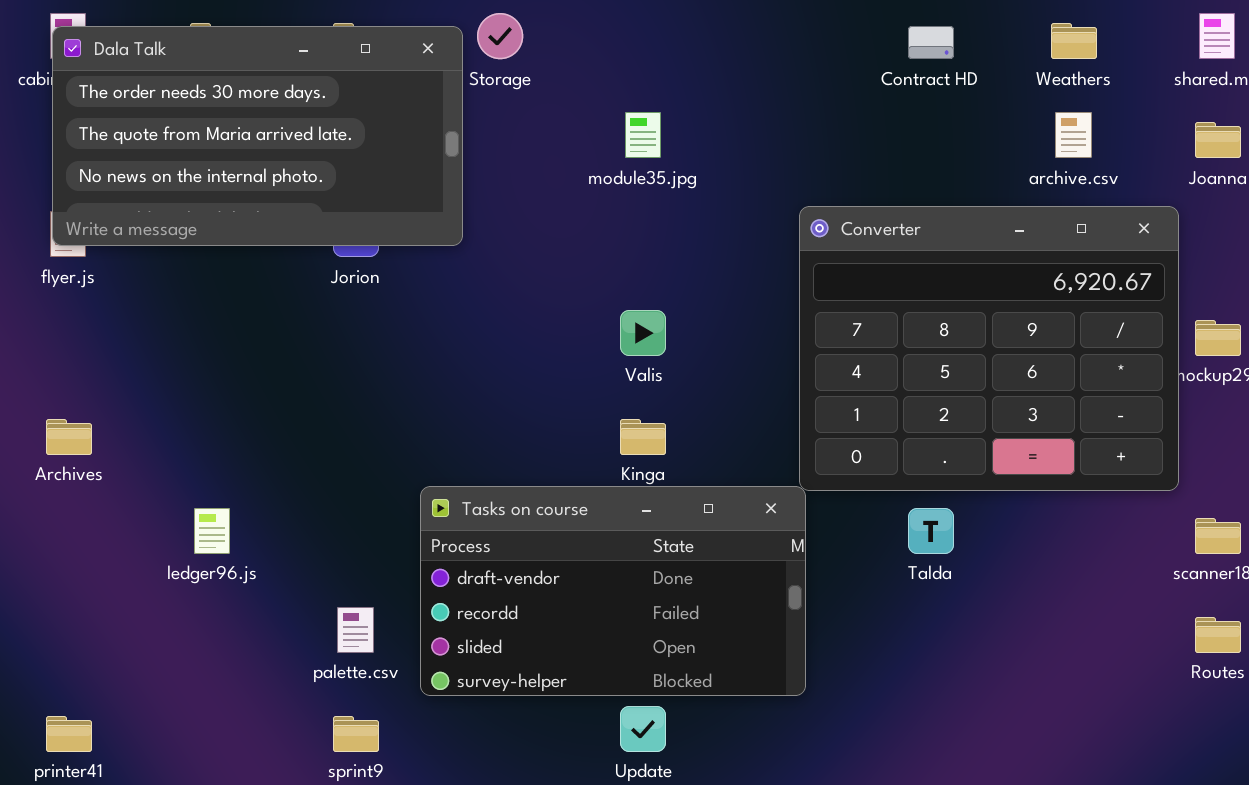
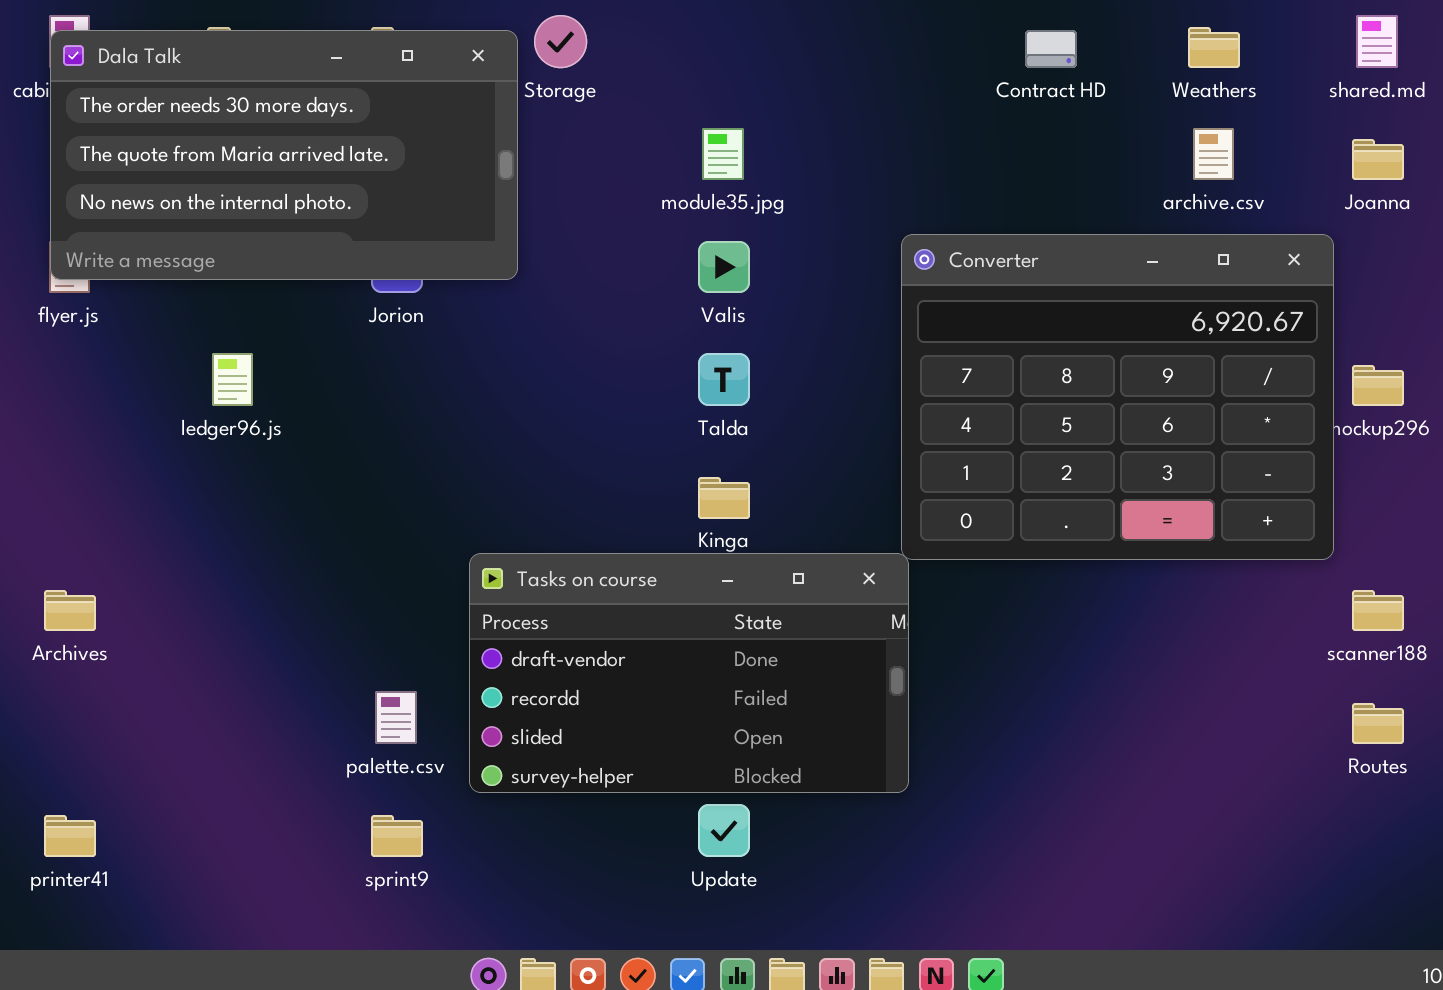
Valis: [620,310,666,356] -> [698,241,750,293], moved
Archives: [46,419,92,455] -> [44,590,96,631], moved
ledger96.js: [194,508,230,554] -> [212,353,253,406], moved
Talda: [908,508,954,554] -> [698,353,750,406], moved

